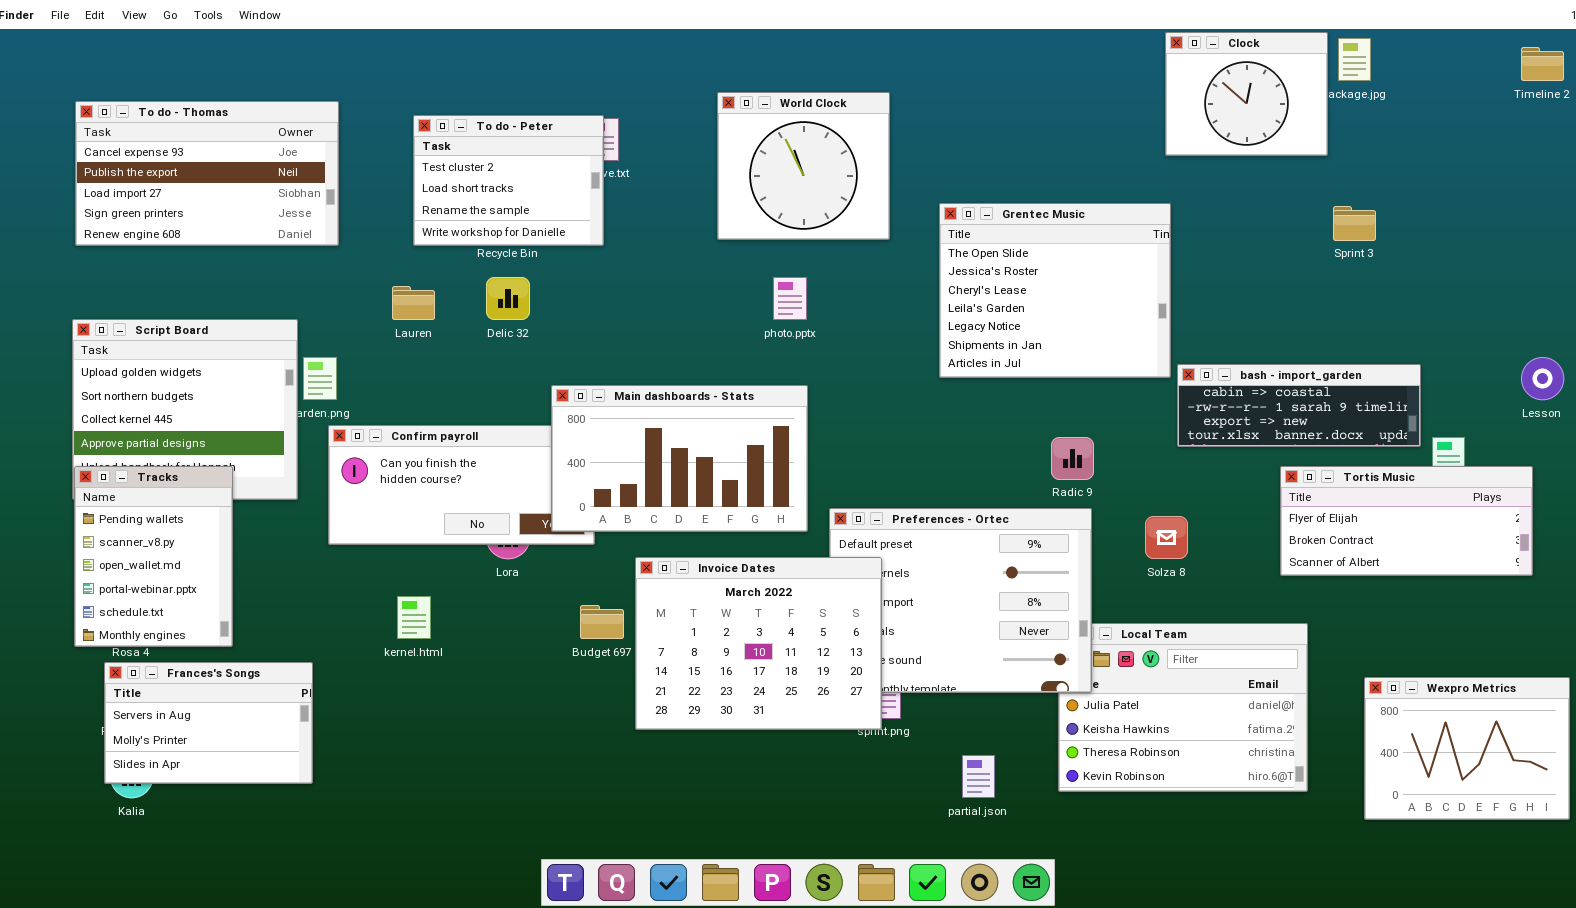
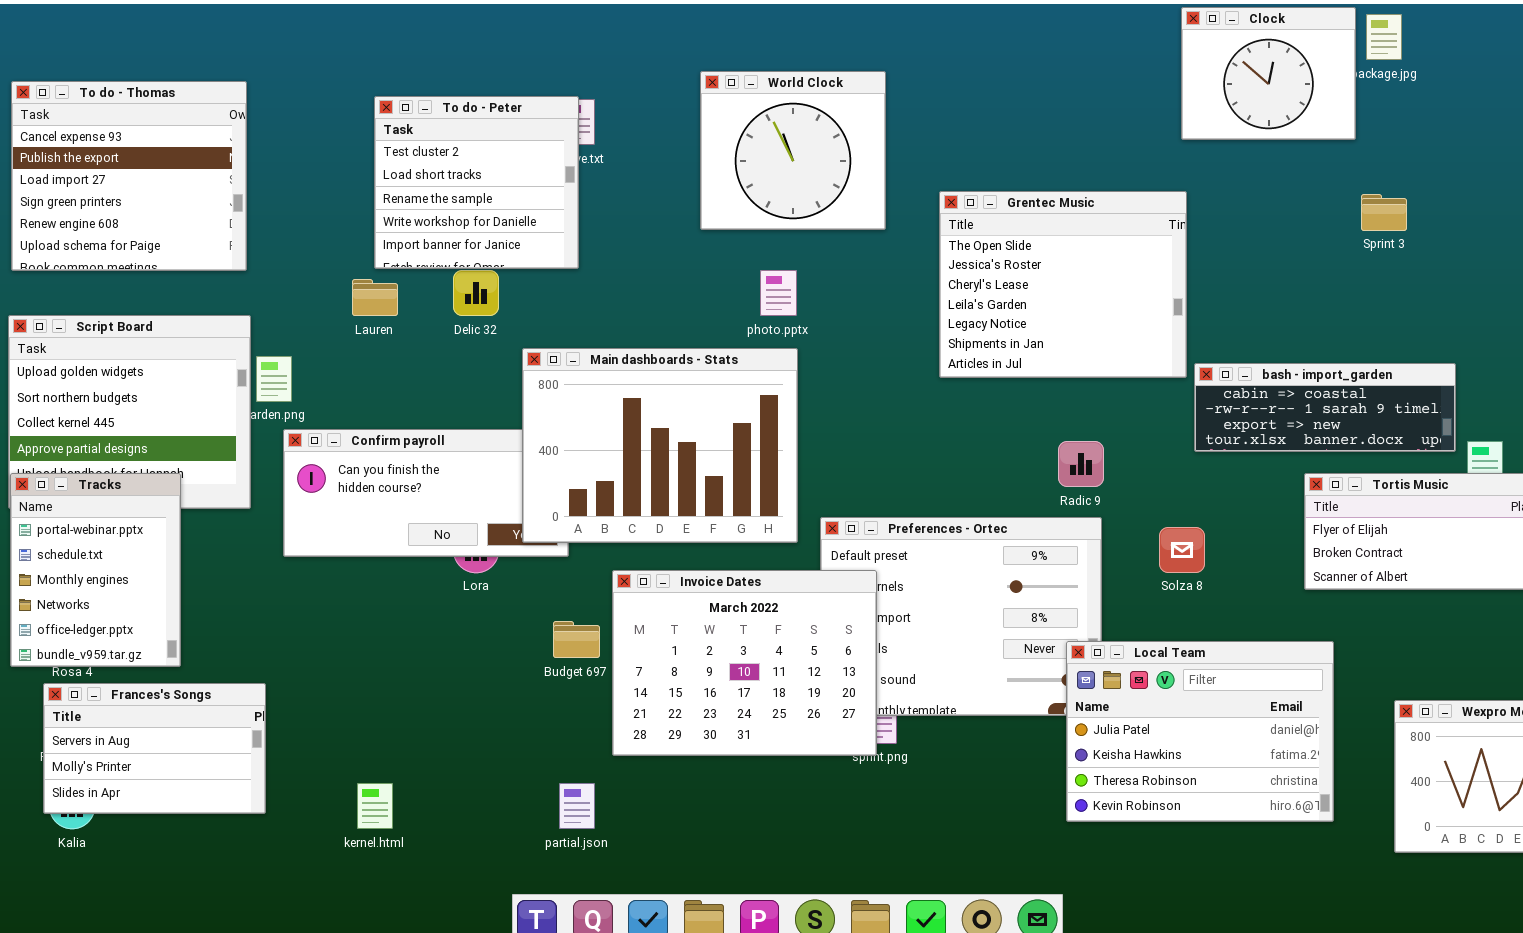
To do - Thomas: [75,101,339,246] -> [11,81,247,271], resized
To do - Peter: [413,115,604,246] -> [374,96,579,269], resized
Main dashboards - Stats: [551,385,808,532] -> [522,348,798,543], resized
Tracks: [74,466,233,647] -> [10,473,181,667], scrolled down 3 rows
kernel.html: [397,596,431,639] -> [357,783,393,829], moved
Local Team: [1058,623,1308,792] -> [1066,641,1334,822], raised
partial.json: [962,755,995,798] -> [559,783,595,829], moved

